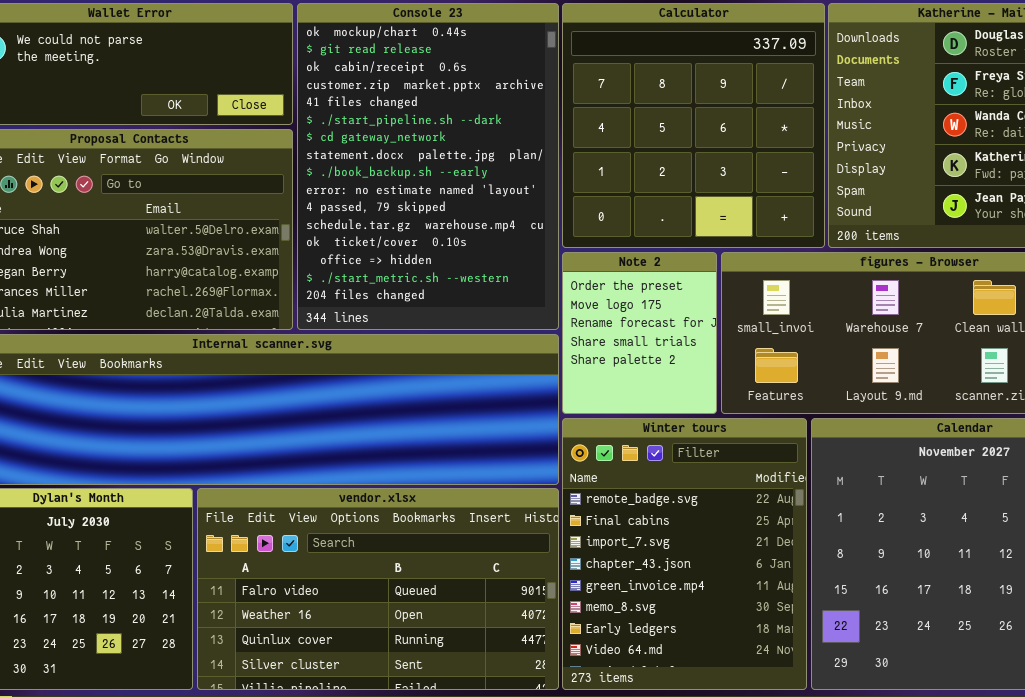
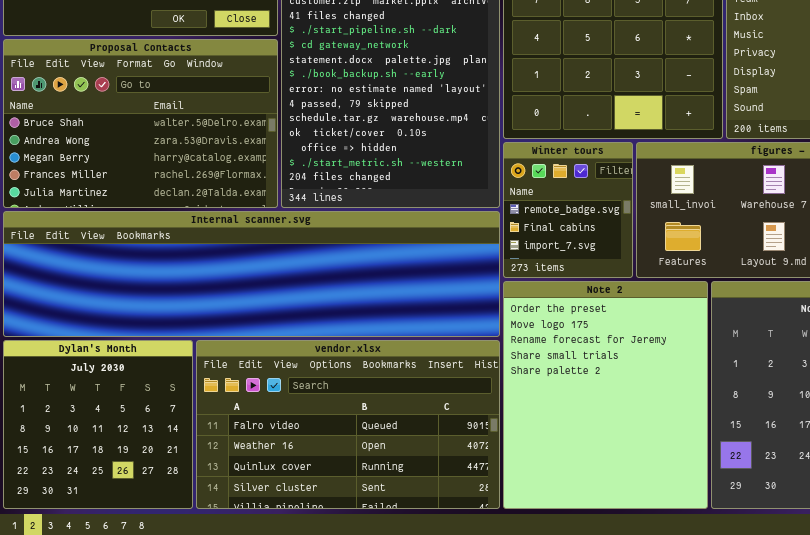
Note 2: [562,252,717,414] -> [503,281,708,509], moved, resized
Winter tours: [562,418,807,690] -> [503,142,633,278], moved, resized

